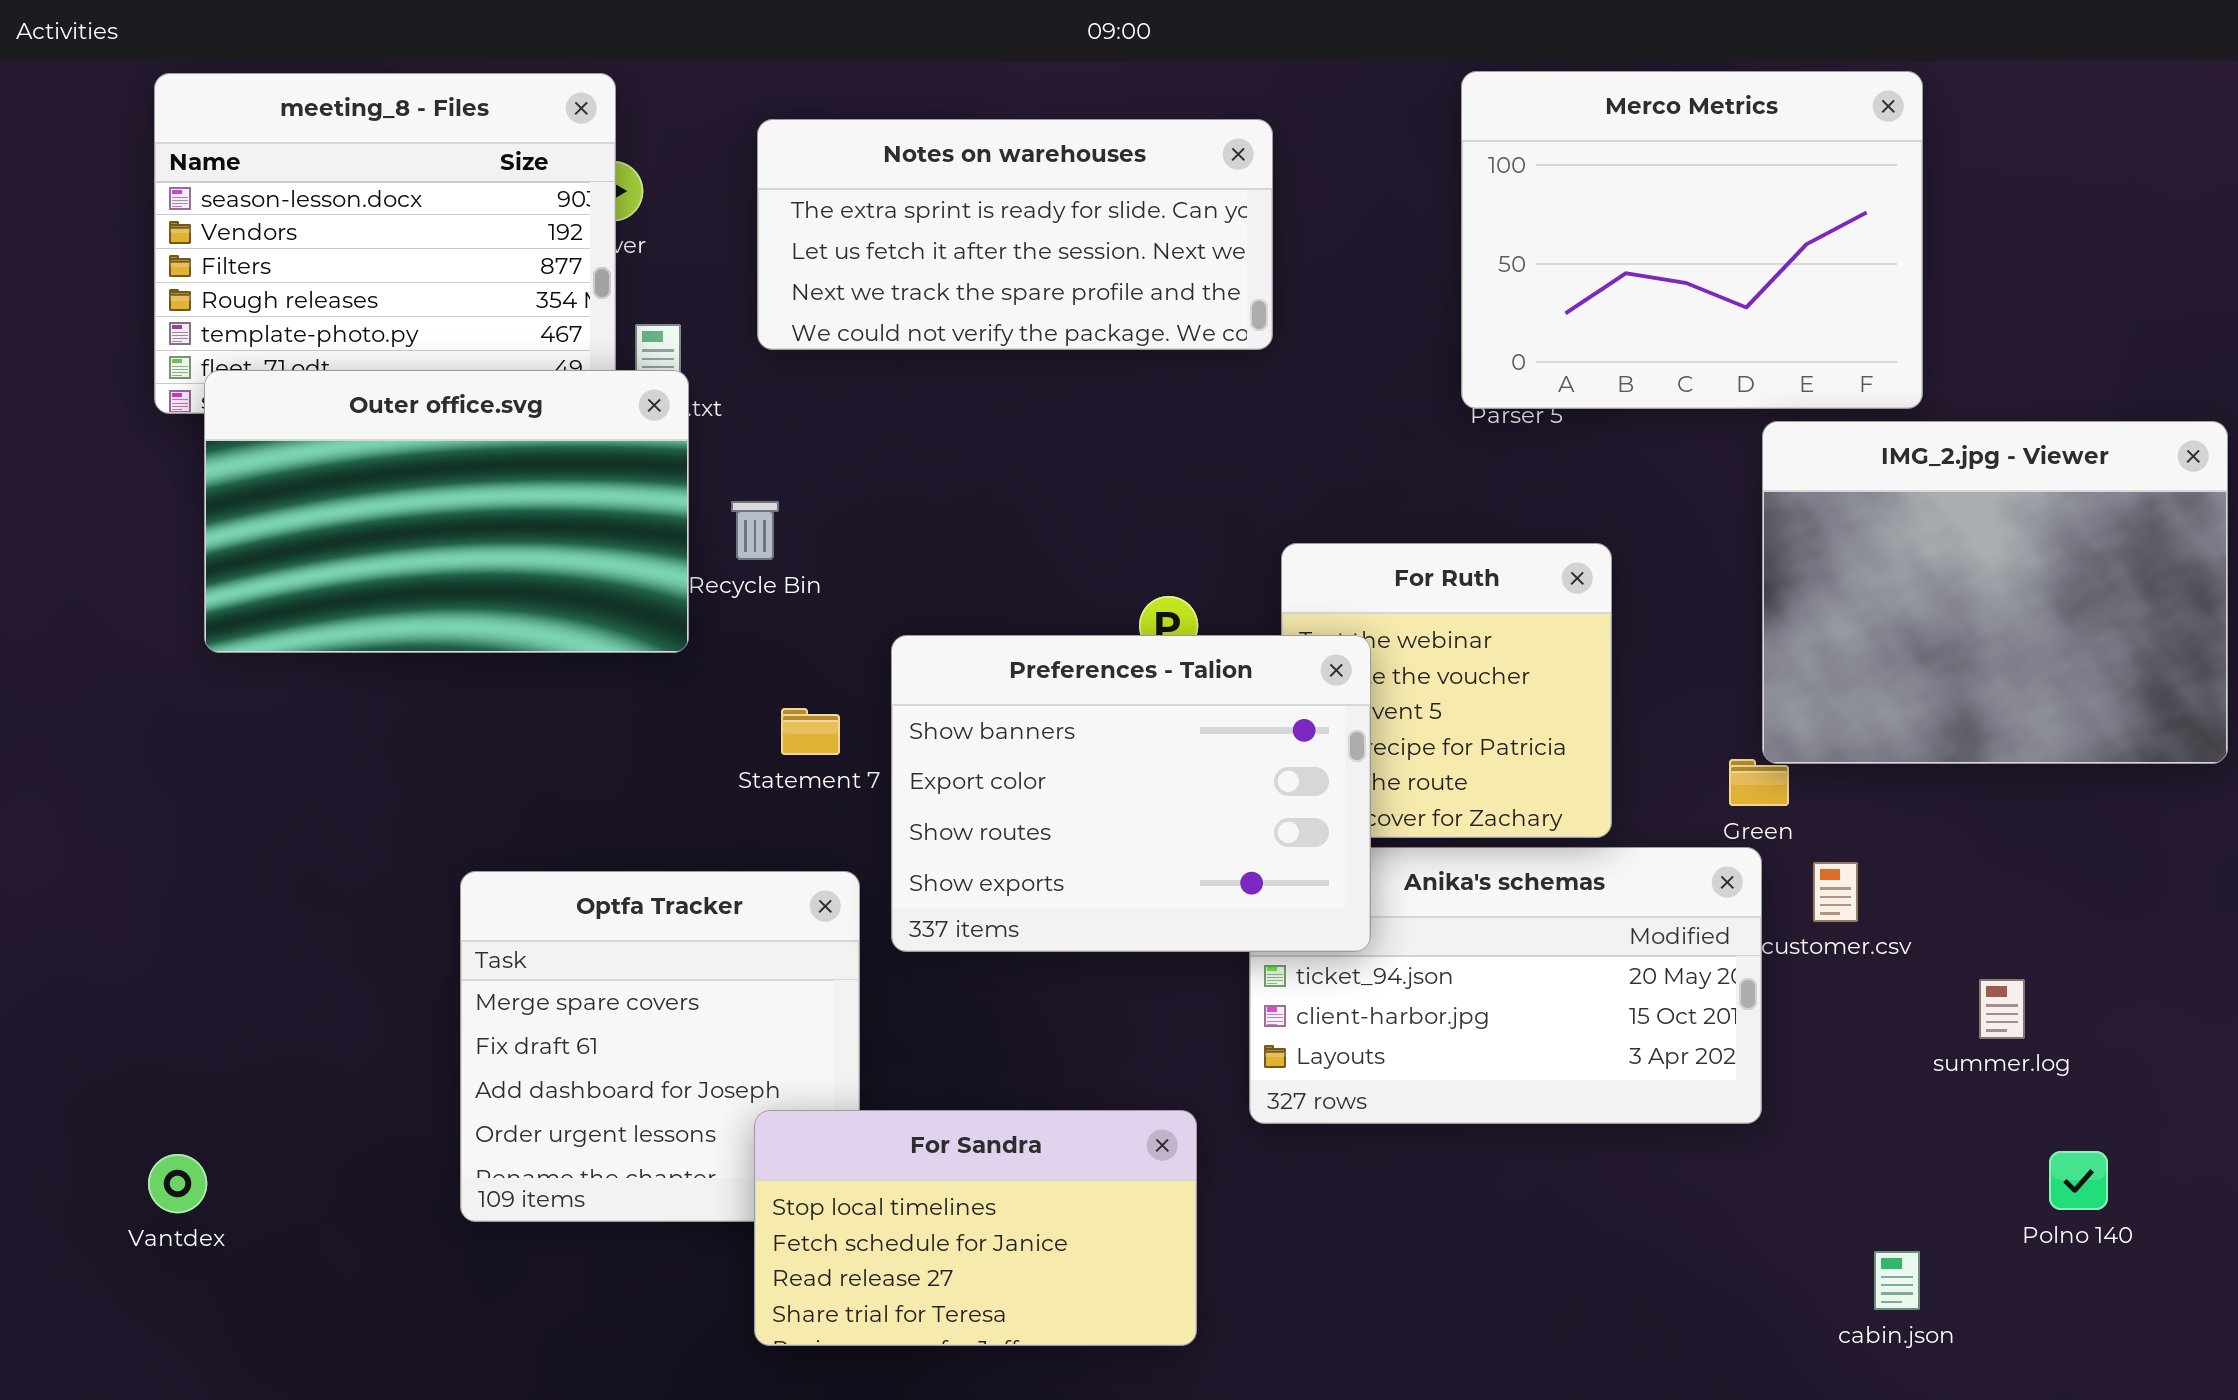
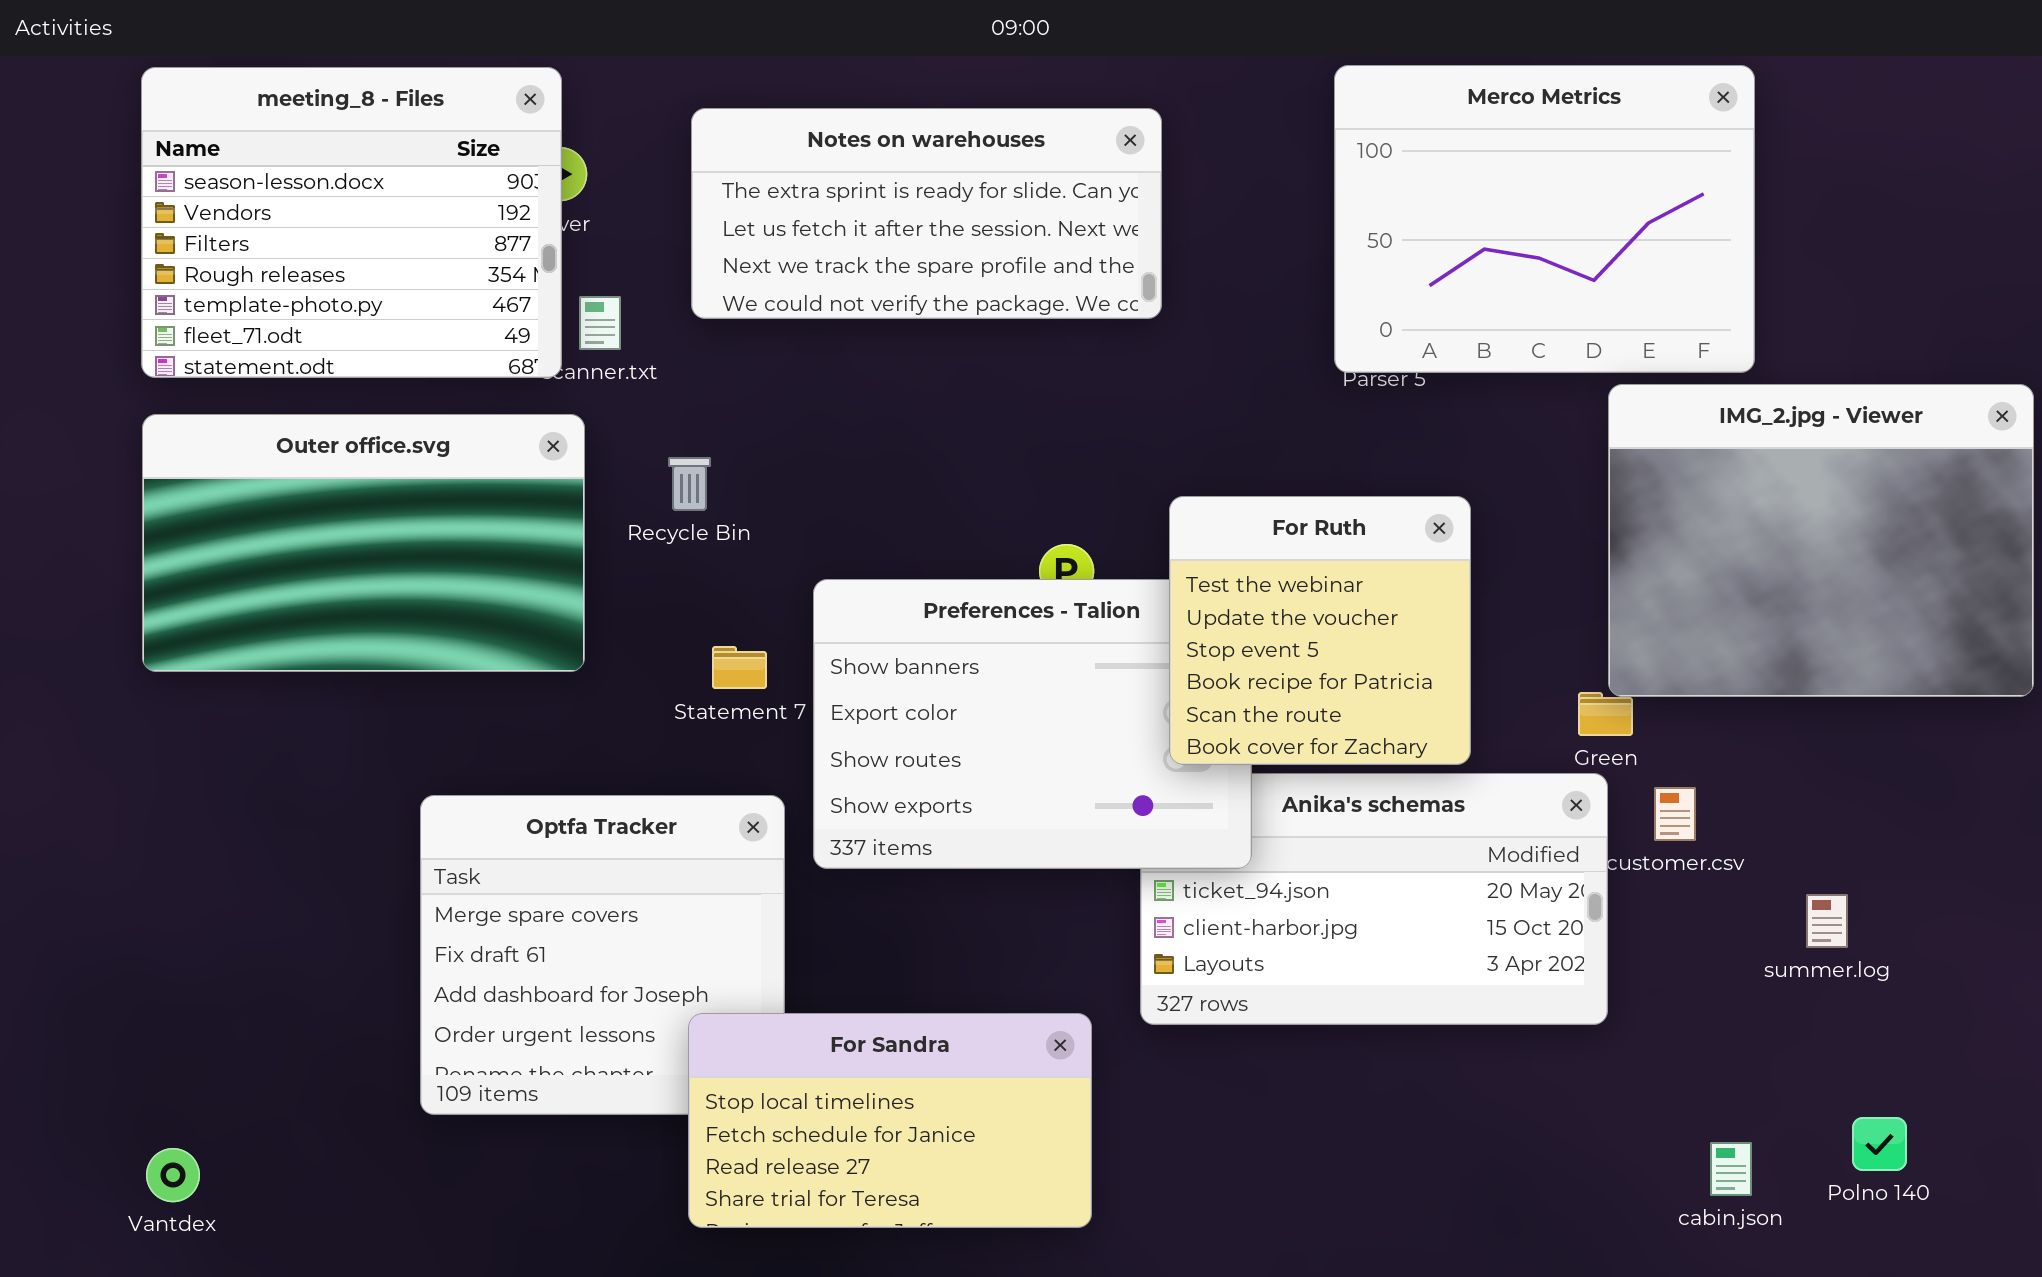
Outer office.svg: [204,370,689,653] -> [142,414,585,672], moved
For Ruth: [1281,543,1612,838] -> [1169,496,1471,765], raised
Polno 140: [2049,1151,2108,1210] -> [1852,1117,1907,1171], moved
Vantdex: [148,1154,207,1213] -> [146,1148,200,1202], moved

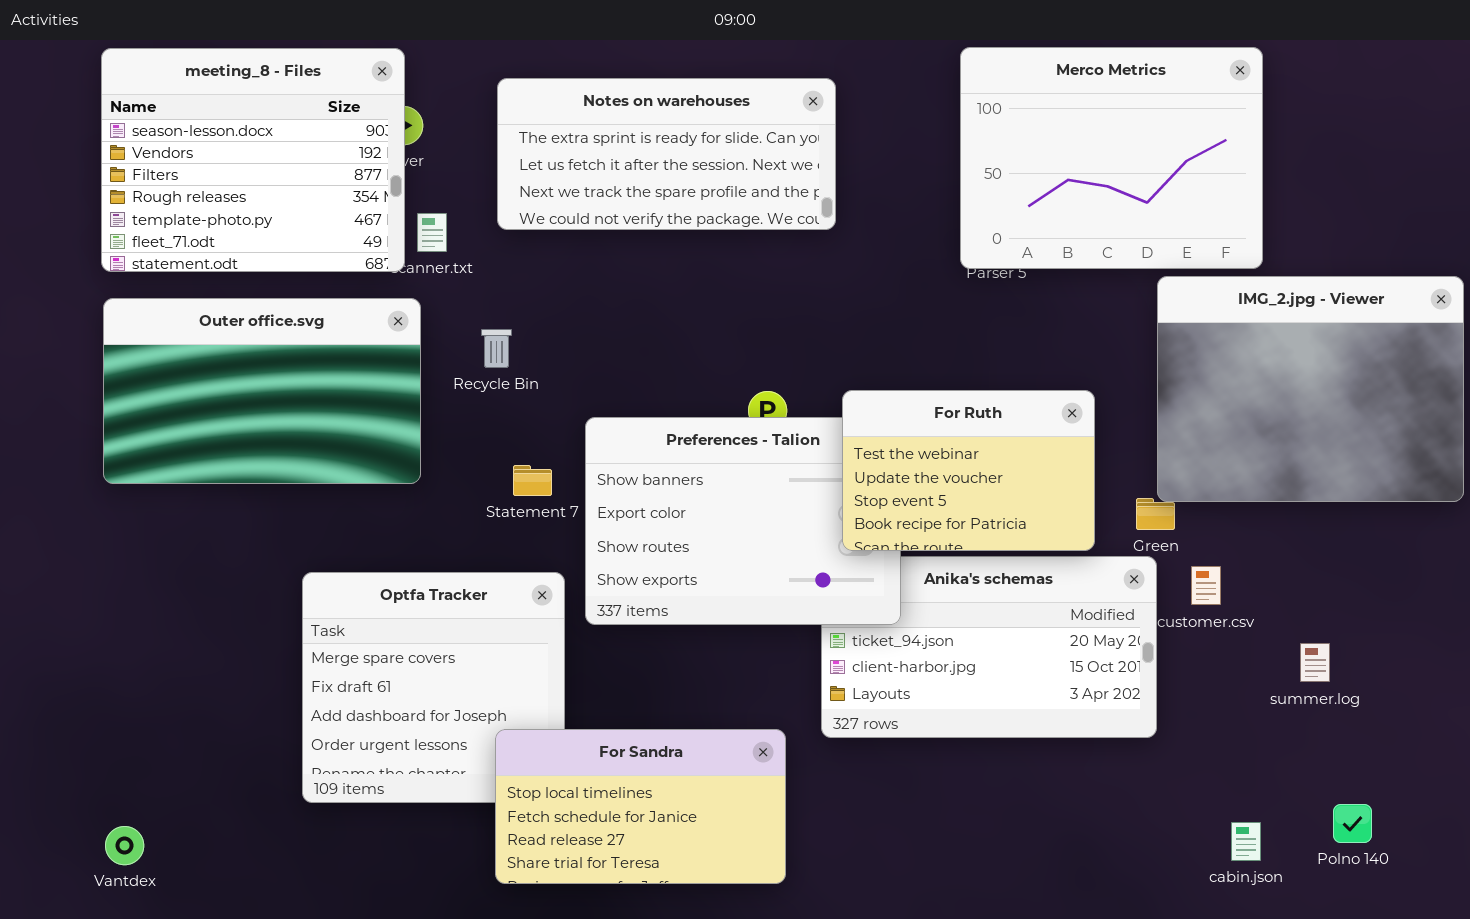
For Ruth: [1169,496,1471,765] -> [842,390,1095,551], resized

